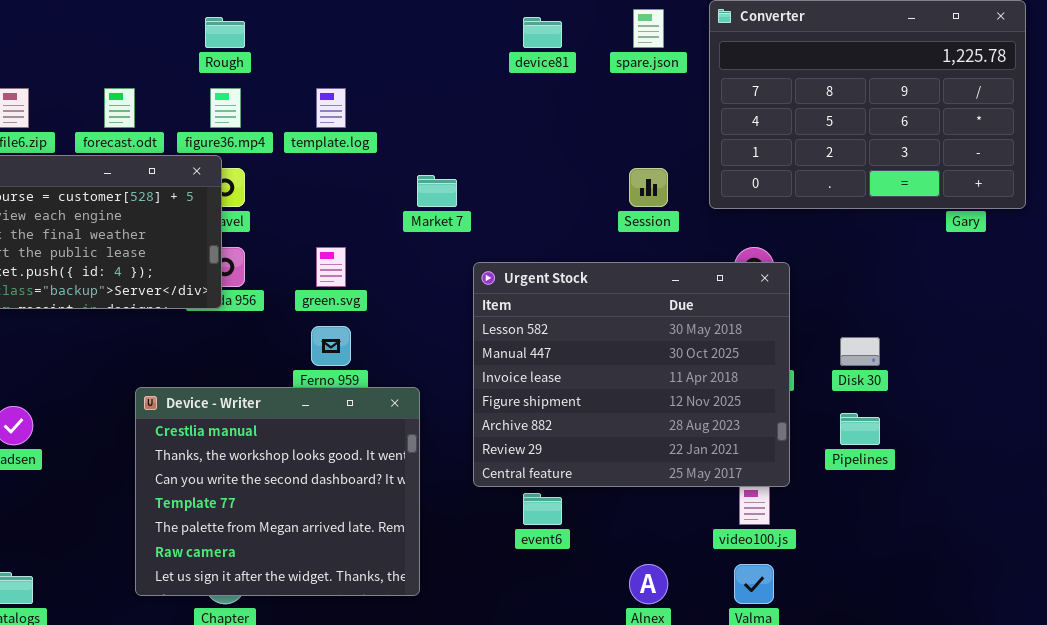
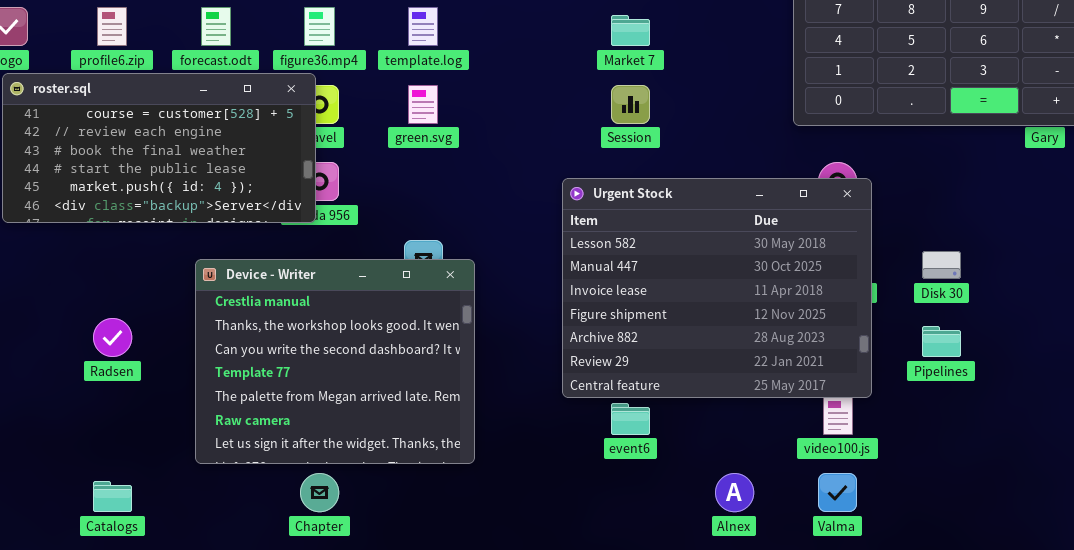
Session: [629,168,668,207] -> [611,85,650,124], moved
Market 7: [417,175,457,207] -> [611,15,650,46], moved
green.svg: [316,247,346,287] -> [408,85,438,124], moved
Device - Writer: [135,387,420,596] -> [195,259,475,464], moved

